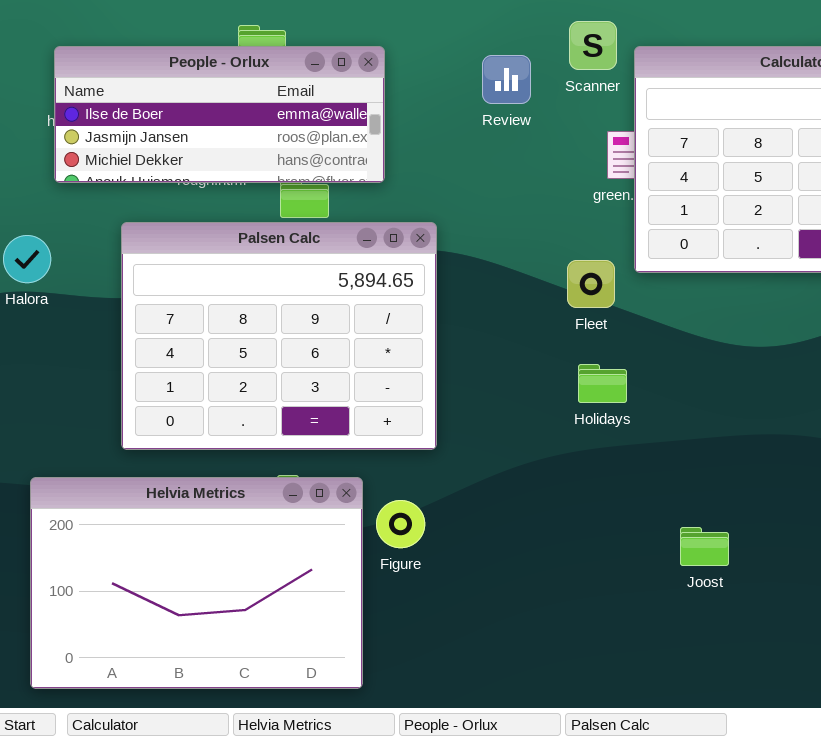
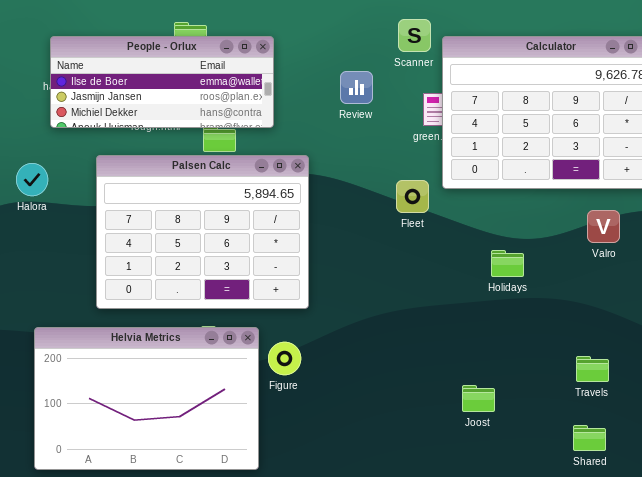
Review: [482,55,531,104] -> [340,71,373,104], moved
Holidays: [578,364,627,403] -> [491,250,524,277], moved
Joost: [680,527,729,566] -> [462,385,495,412], moved

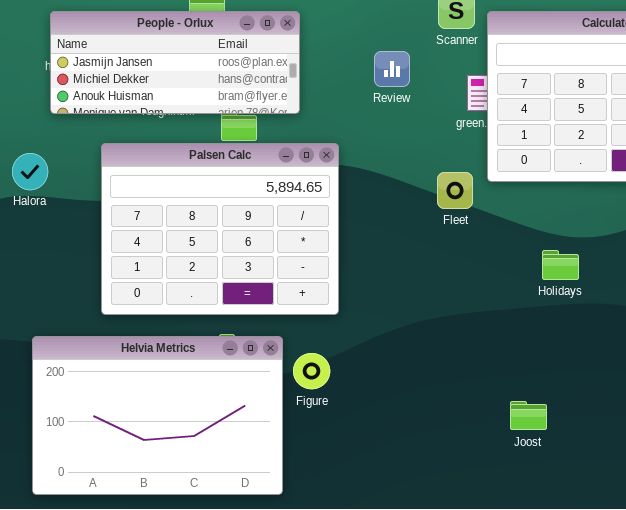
People - Orlux: [50,36,274,128] -> [50,11,300,114], scrolled down 1 row

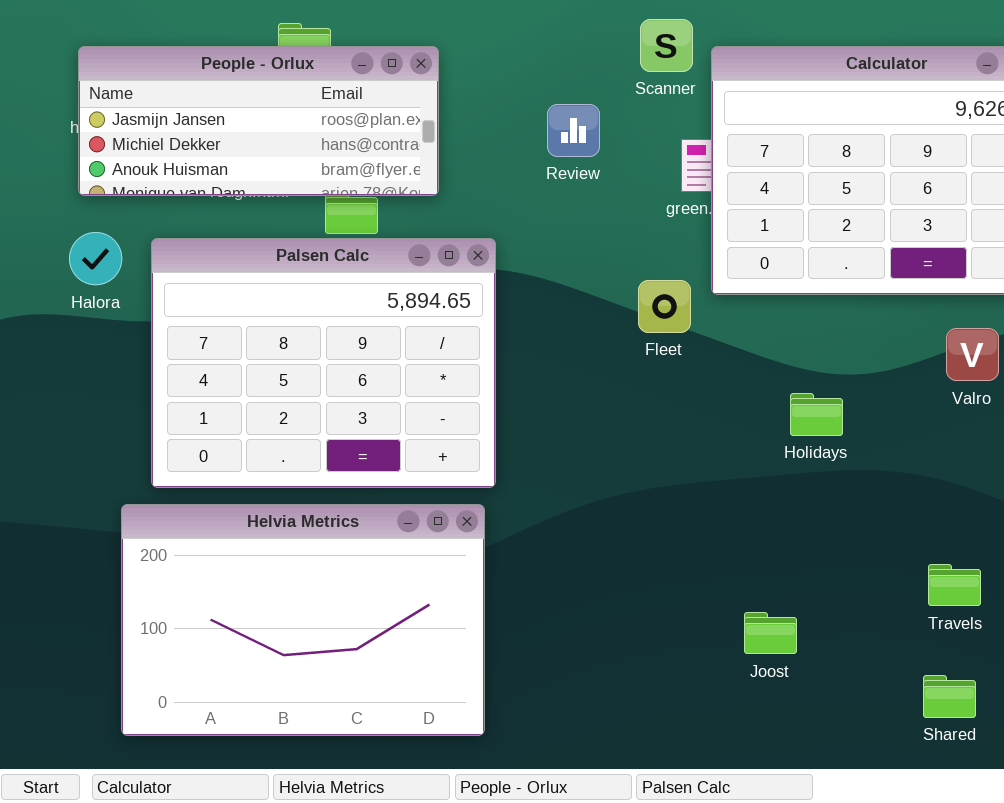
Halora: [12,153,48,190] -> [69,232,122,285], moved
Helvia Metrics: [32,336,283,495] -> [121,504,485,736], moved

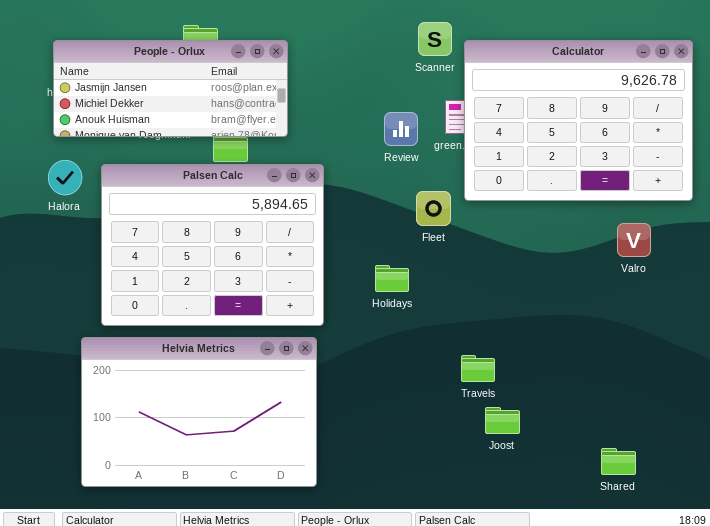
Review: [547,104,600,157] -> [384,112,418,146], moved
Holidays: [790,393,843,436] -> [375,265,409,292], moved
Travels: [928,564,981,606] -> [461,355,495,382], moved

